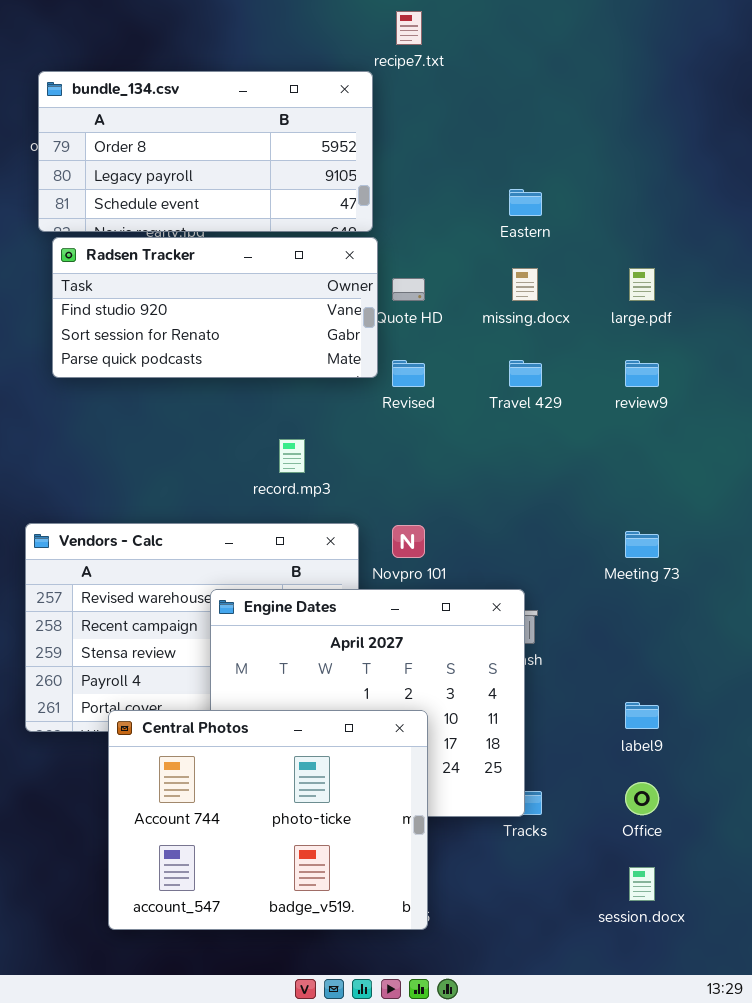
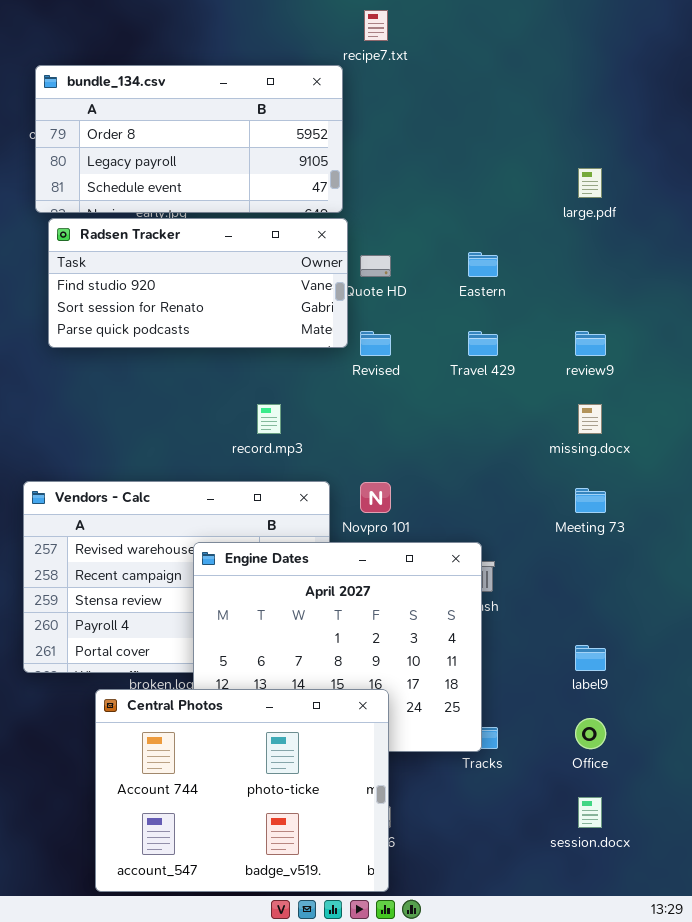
Eastern: [509,189,542,216] -> [468,252,498,277], moved
missing.docx: [512,268,538,301] -> [578,404,602,434], moved
large.pdf: [629,268,655,301] -> [578,168,602,198], moved
Central Photos: [108,710,428,930] -> [95,689,389,892], moved

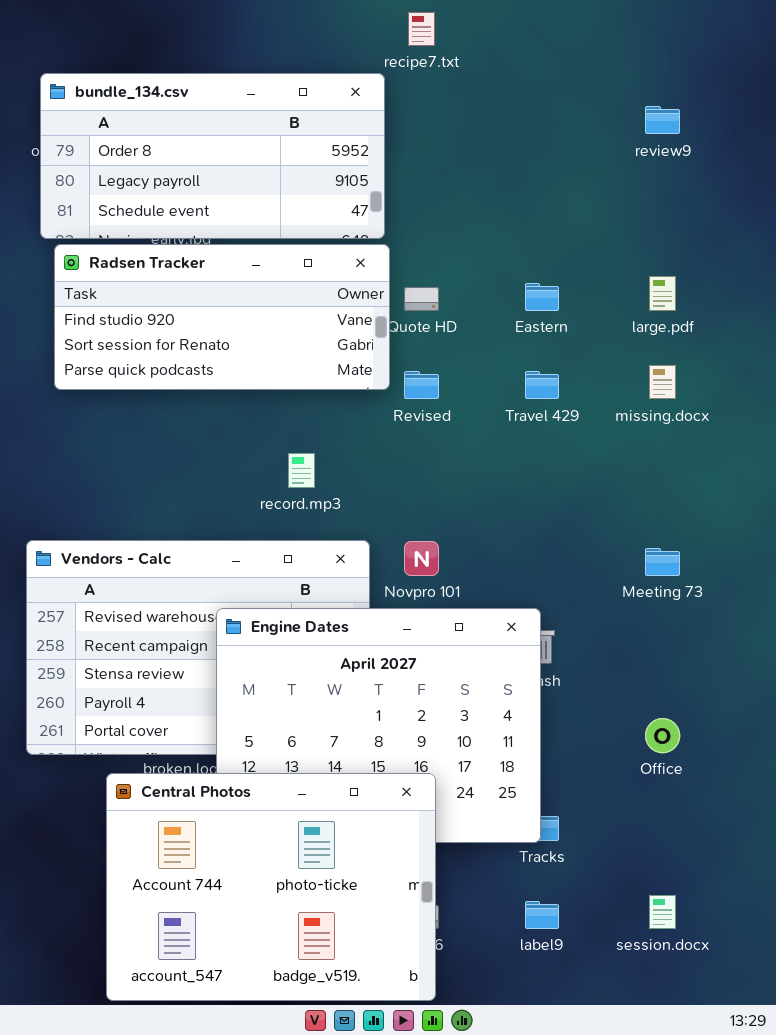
large.pdf: [578,168,602,198] -> [649,276,676,311], moved
review9: [575,331,606,356] -> [645,106,680,134], moved
missing.docx: [578,404,602,434] -> [649,365,676,399], moved
label9: [575,645,606,671] -> [525,901,559,929], moved
Office: [575,718,606,749] -> [645,718,680,753], moved

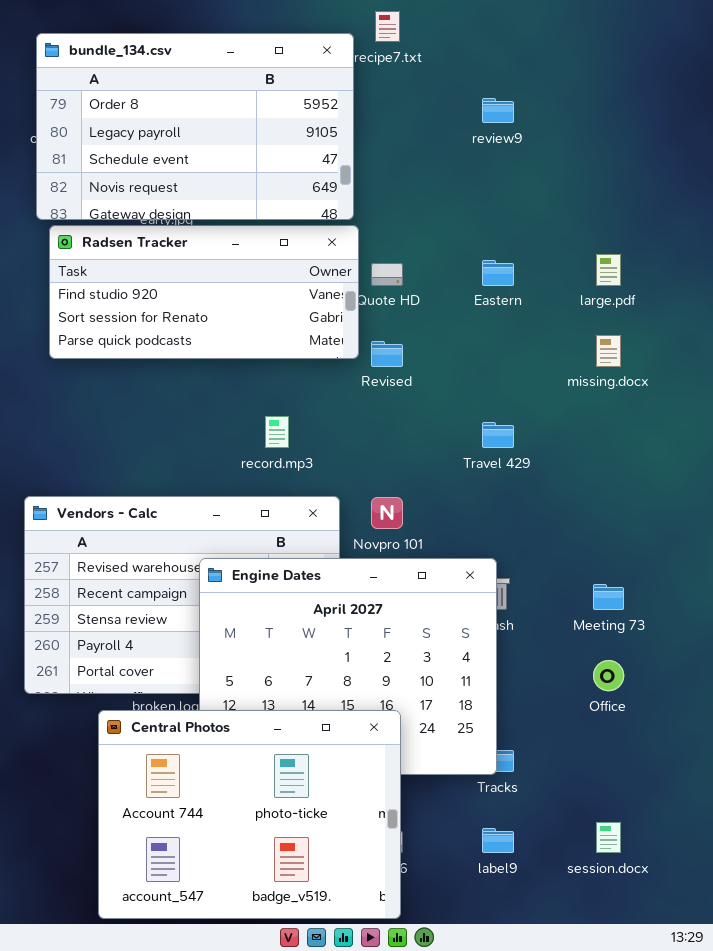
bundle_134.csv: [40,73,385,239] -> [36,33,354,220], resized
review9: [645,106,680,134] -> [482,98,514,123], moved
Travel 429: [525,371,559,399] -> [482,422,514,448], moved
Meeting 73: [645,548,680,576] -> [593,584,624,610], moved

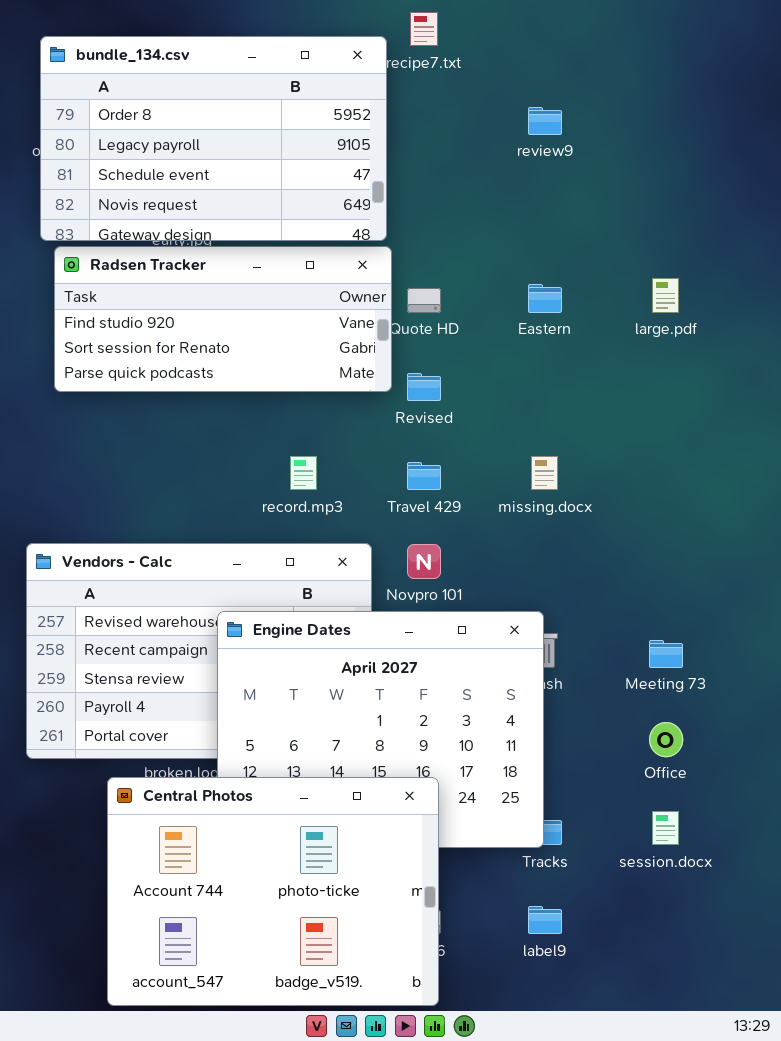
missing.docx: [596,335,621,367] -> [531,456,558,490], moved
Travel 429: [482,422,514,448] -> [407,462,441,490], moved
session.docx: [596,822,621,853] -> [652,811,679,845], moved

